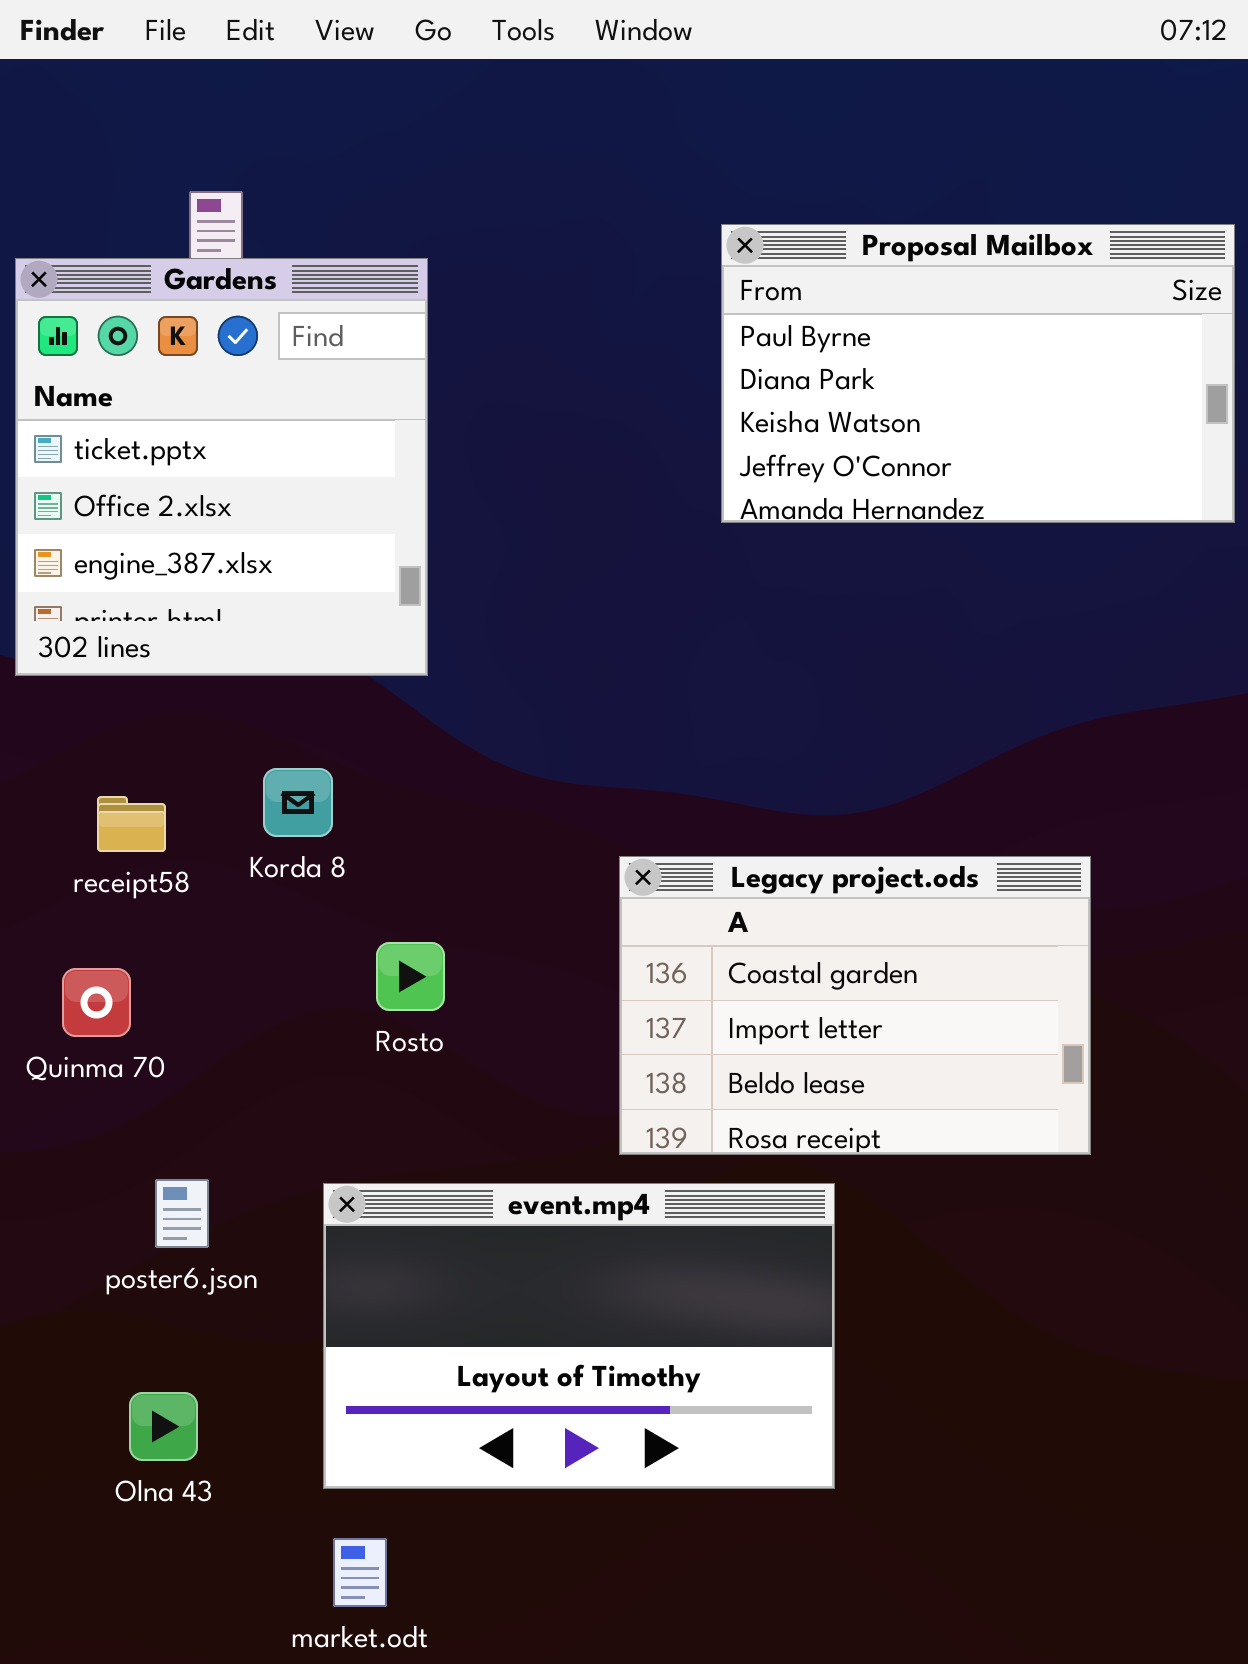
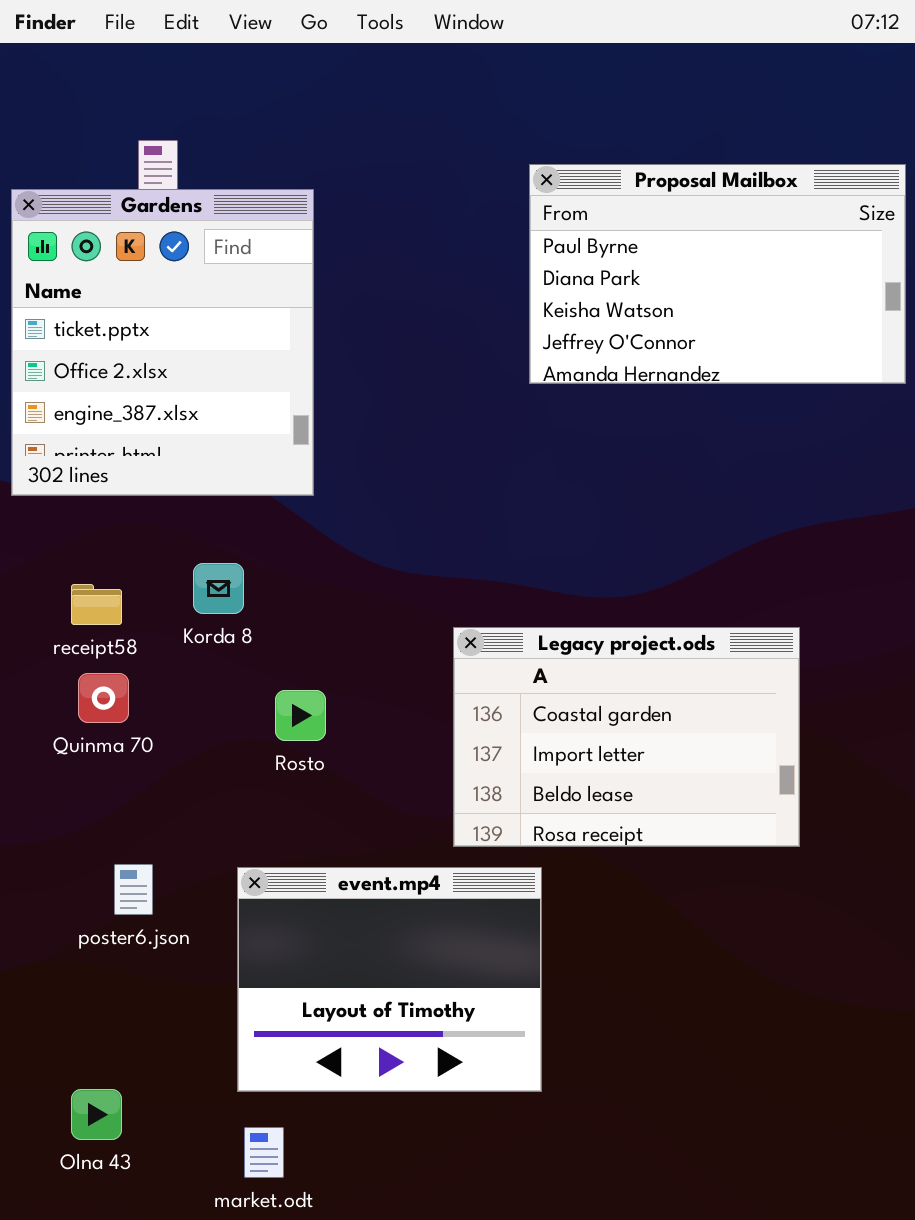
Quinma 70: [62,968,131,1037] -> [78,673,129,723], moved
event.mp4: [323,1183,835,1489] -> [237,867,542,1092], resized
Olna 43: [129,1392,198,1461] -> [71,1089,122,1140], moved

